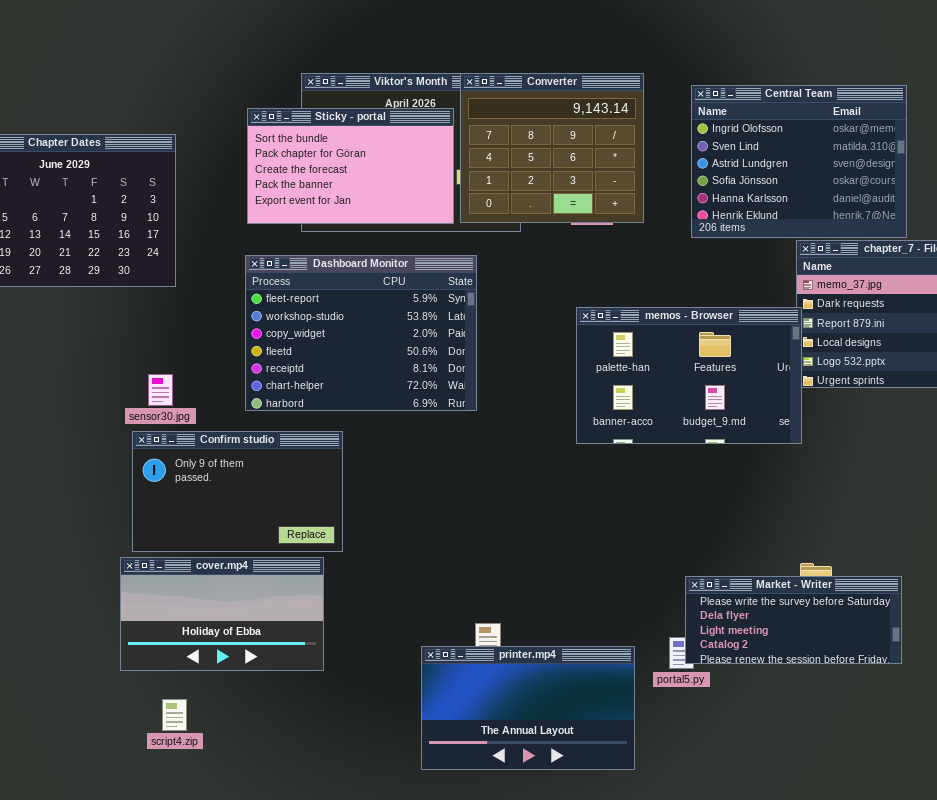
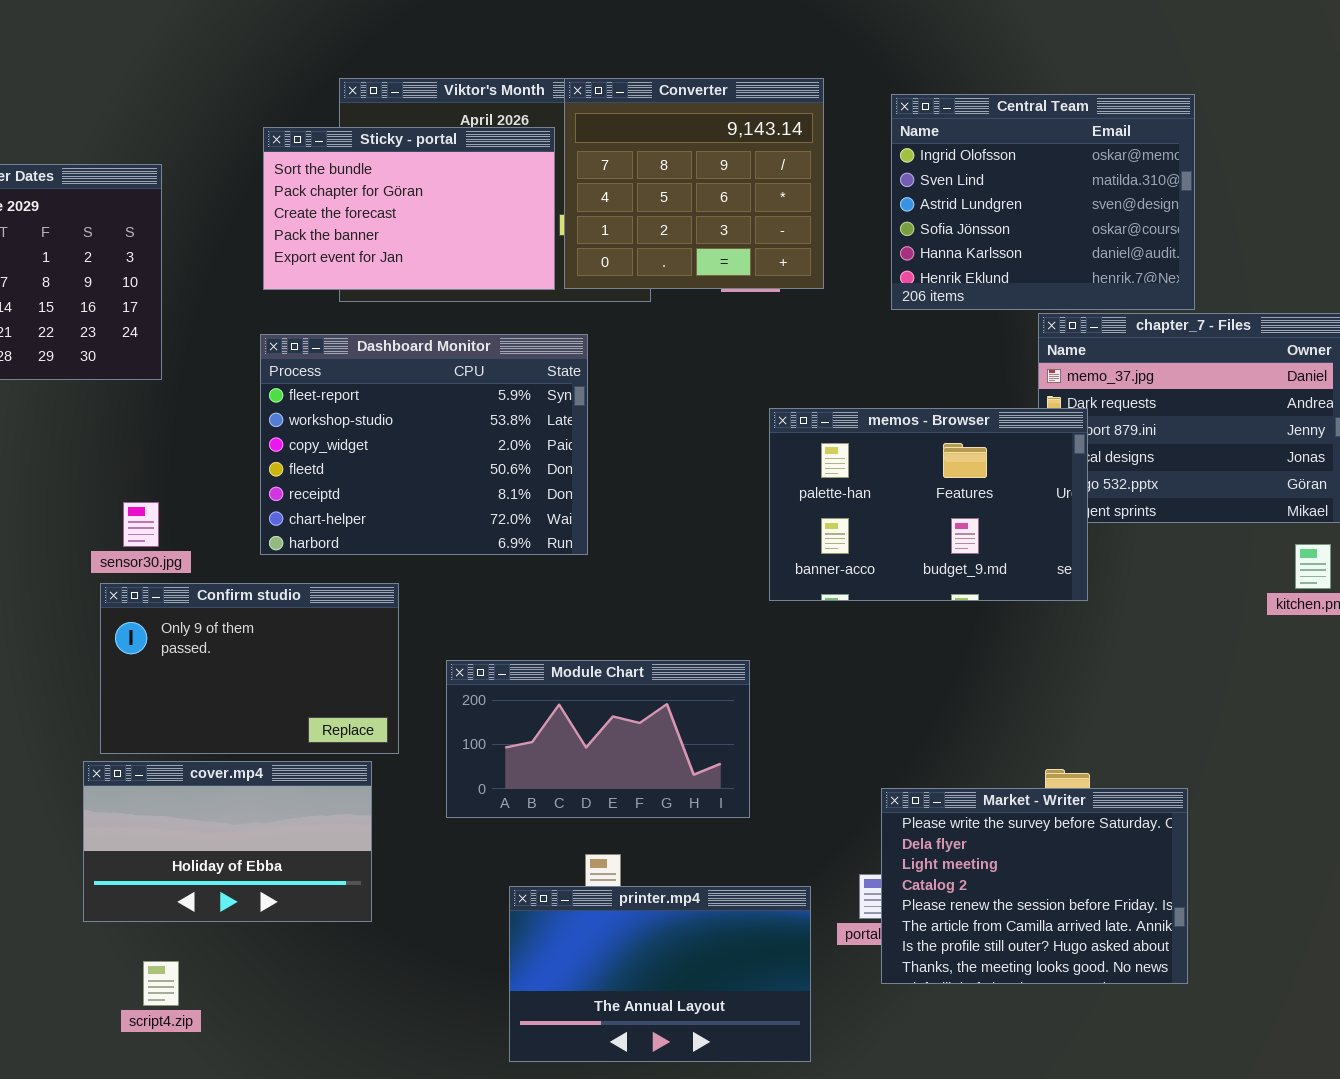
memos - Browser: [576,307,802,444] -> [769,408,1088,601], moved
Module Chart: none -> [446,660,750,818], opened
Market - Writer: [685,576,902,664] -> [881,788,1188,984], resized

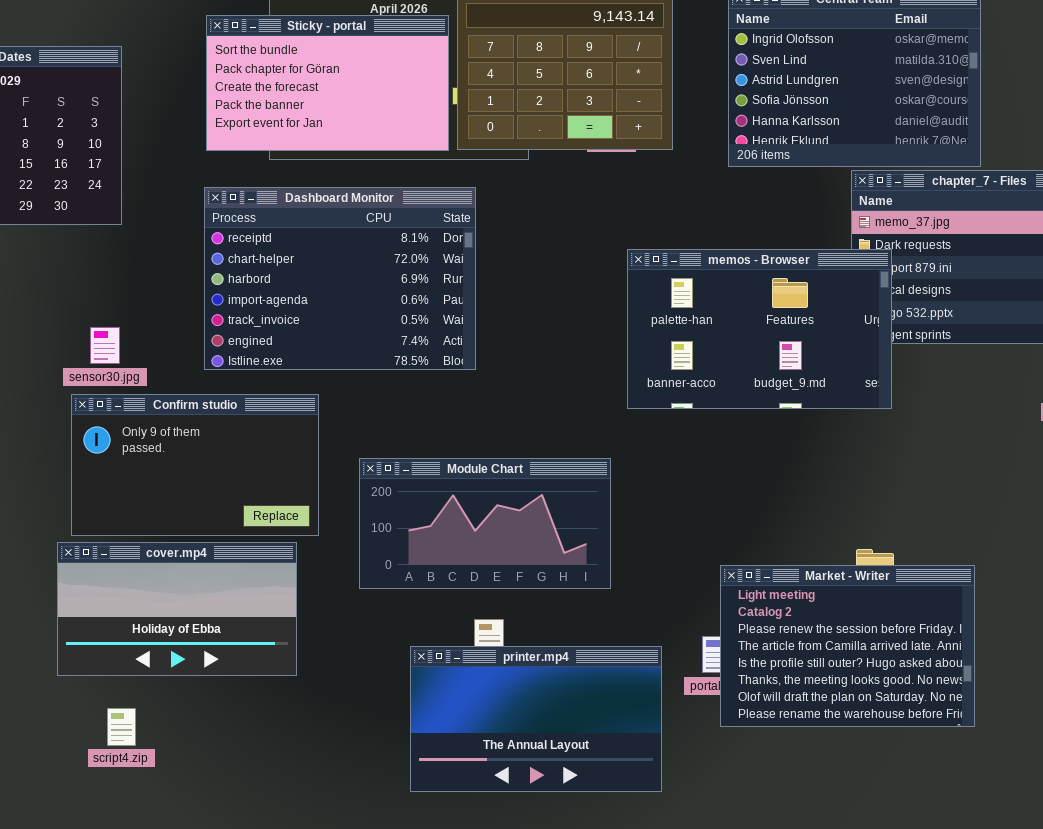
Dashboard Monitor: [260,334,588,555] -> [204,187,476,370], scrolled down 4 rows
Market - Writer: [881,788,1188,984] -> [720,565,975,727], scrolled down 2 rows

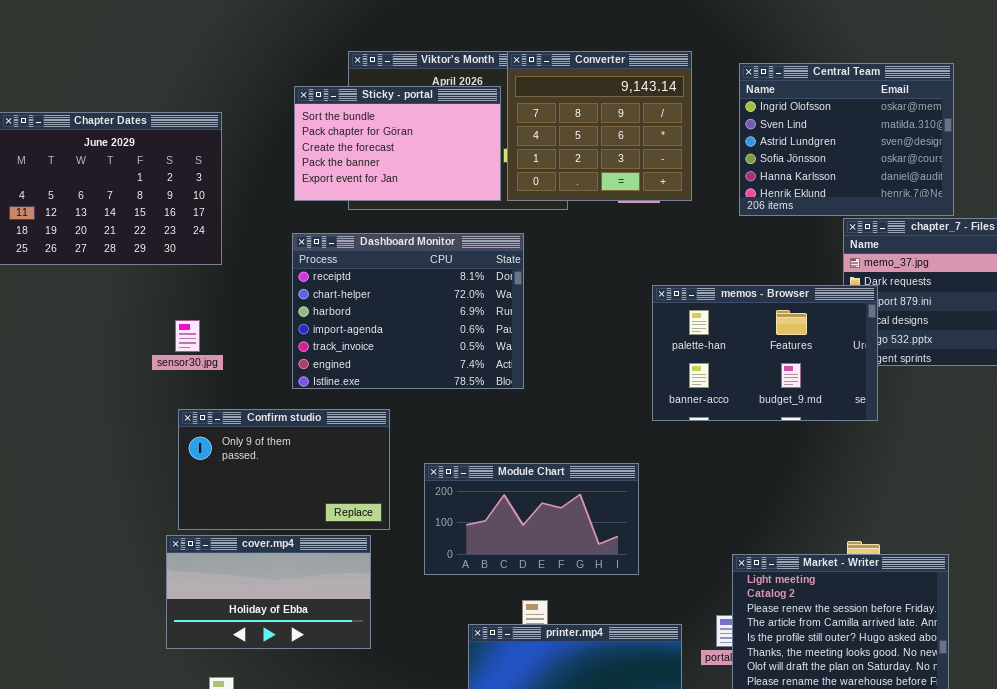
sensor30.jpg: [90,327,120,364] -> [175,320,200,352], moved

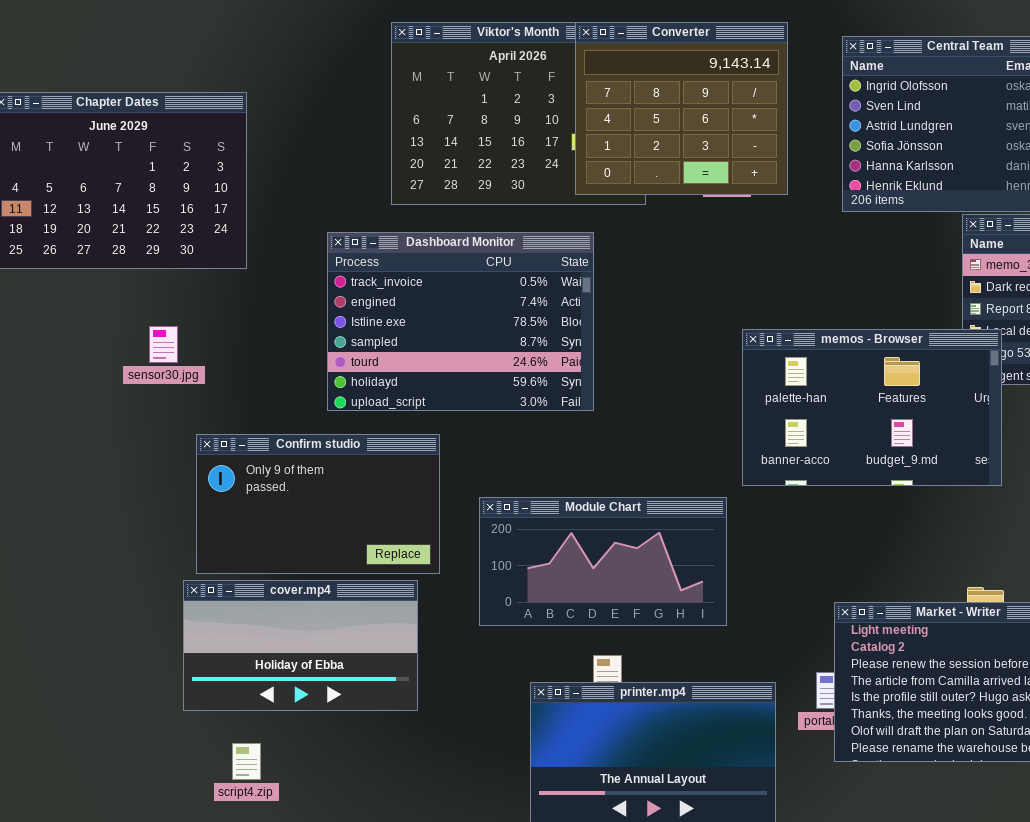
Sticky - portal: [294,86,501,201] -> none, closed
Dashboard Monitor: [292,233,524,389] -> [327,232,594,411], scrolled down 4 rows
memos - Browser: [652,285,878,421] -> [742,329,1002,486], moved
sensor30.jpg: [175,320,200,352] -> [149,326,178,363], moved

